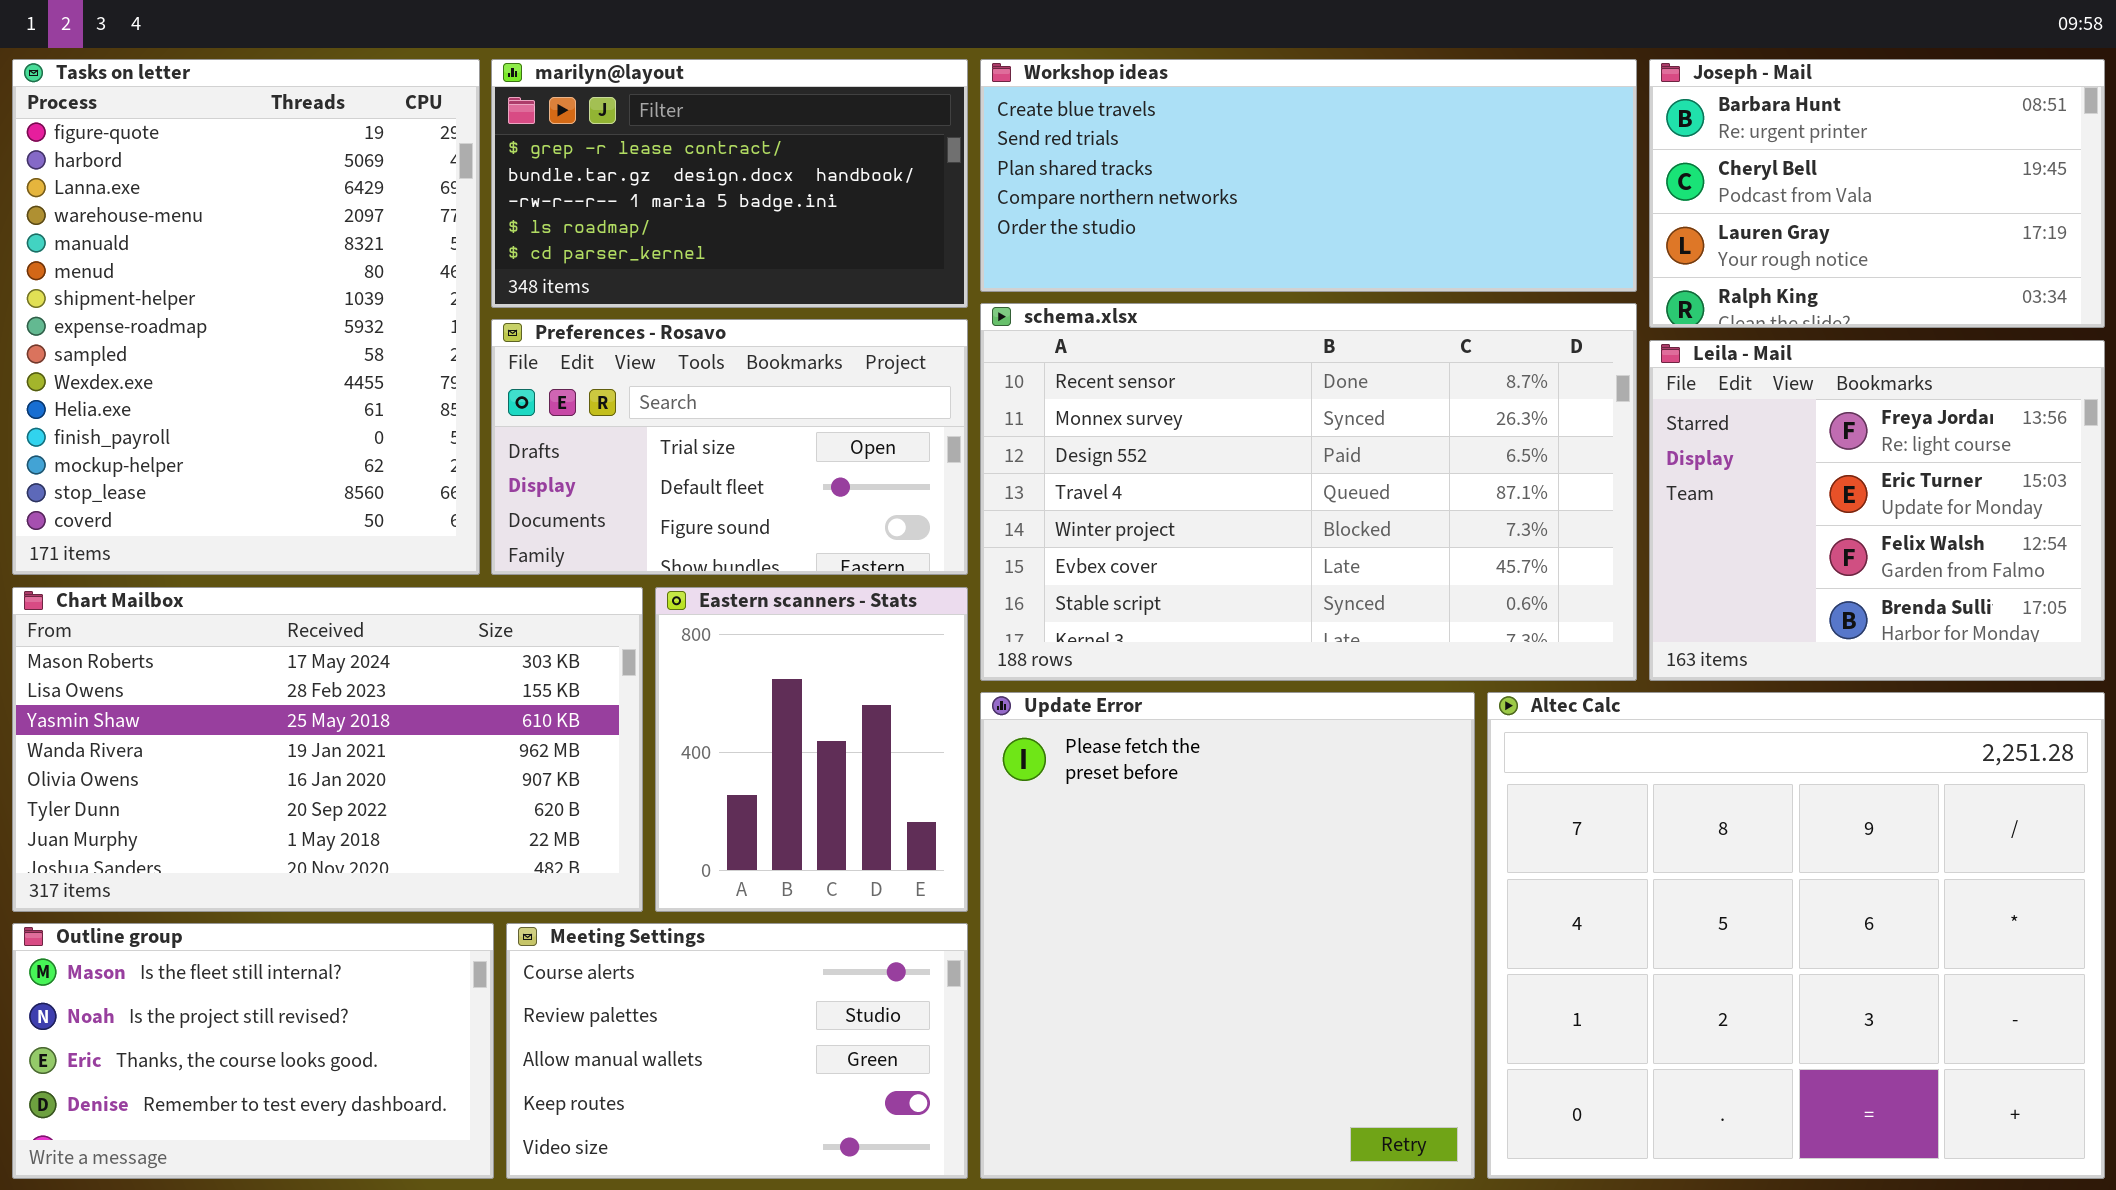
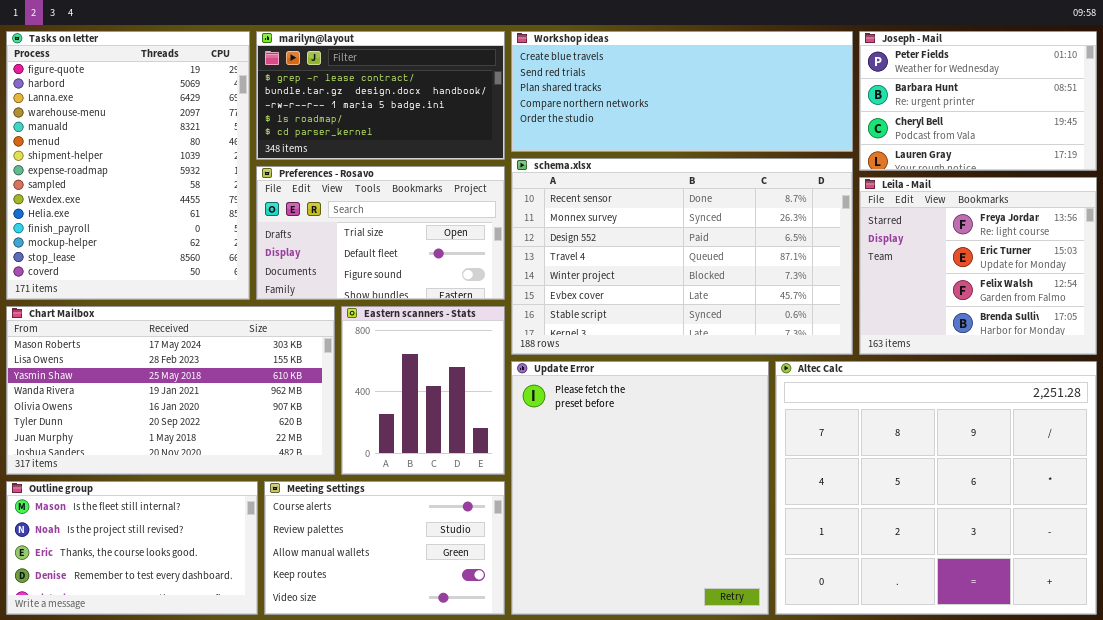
Joseph - Mail: [1649,59,2105,328] -> [859,31,1097,171], scrolled up 1 row

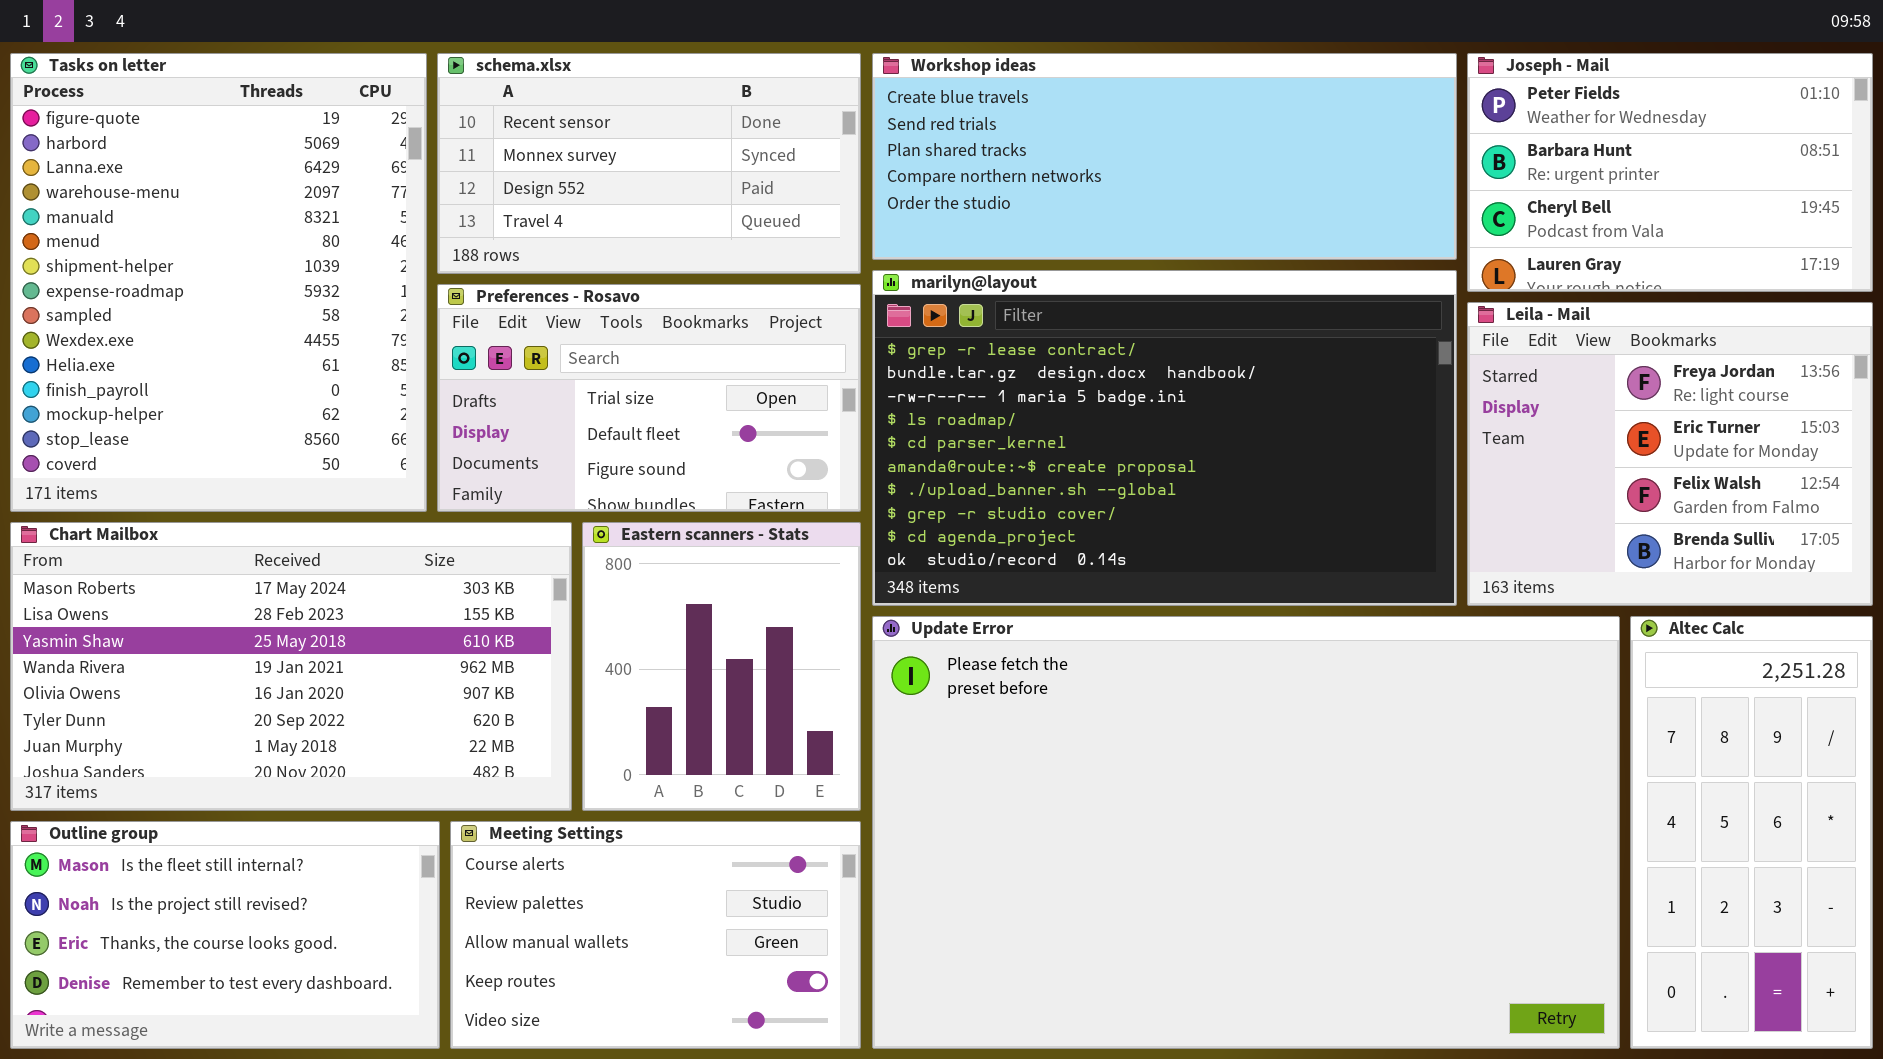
marilyn@layout: [256,31,505,160] -> [872,270,1457,606], moved, resized
schema.xlsx: [511,158,853,355] -> [437,53,861,274], moved, resized
Update Error: [511,361,769,615] -> [872,616,1620,1049], resized
Altec Calc: [775,361,1097,615] -> [1630,616,1873,1049], resized

